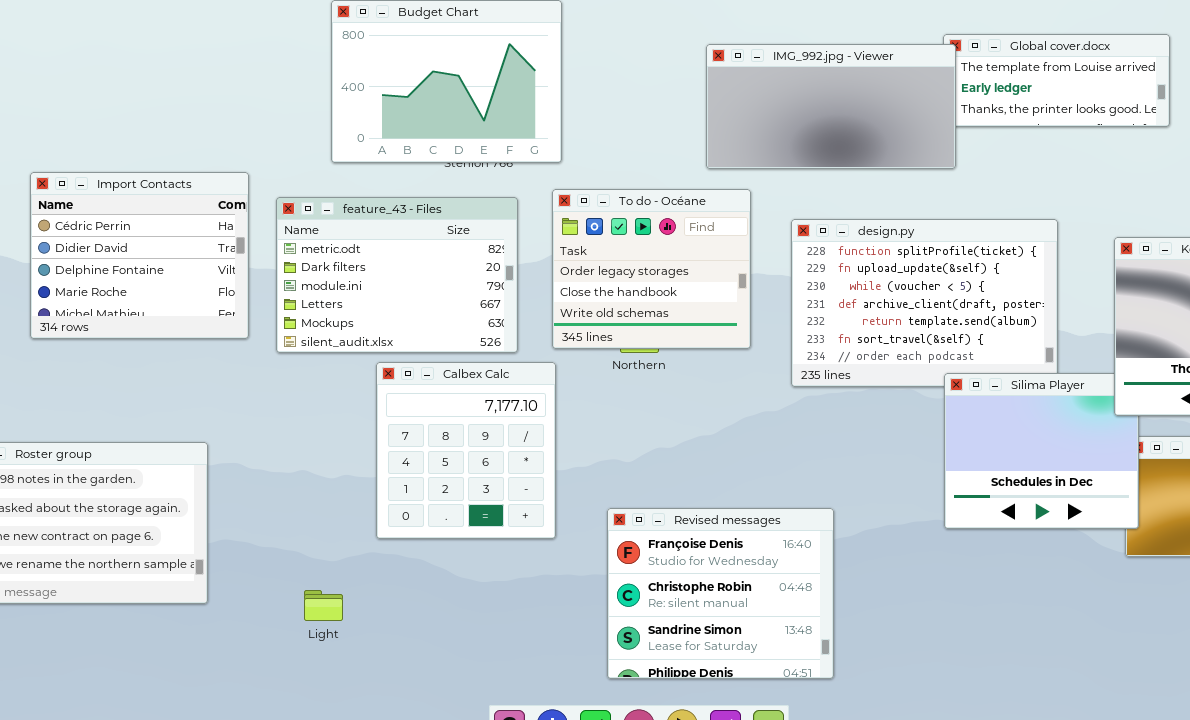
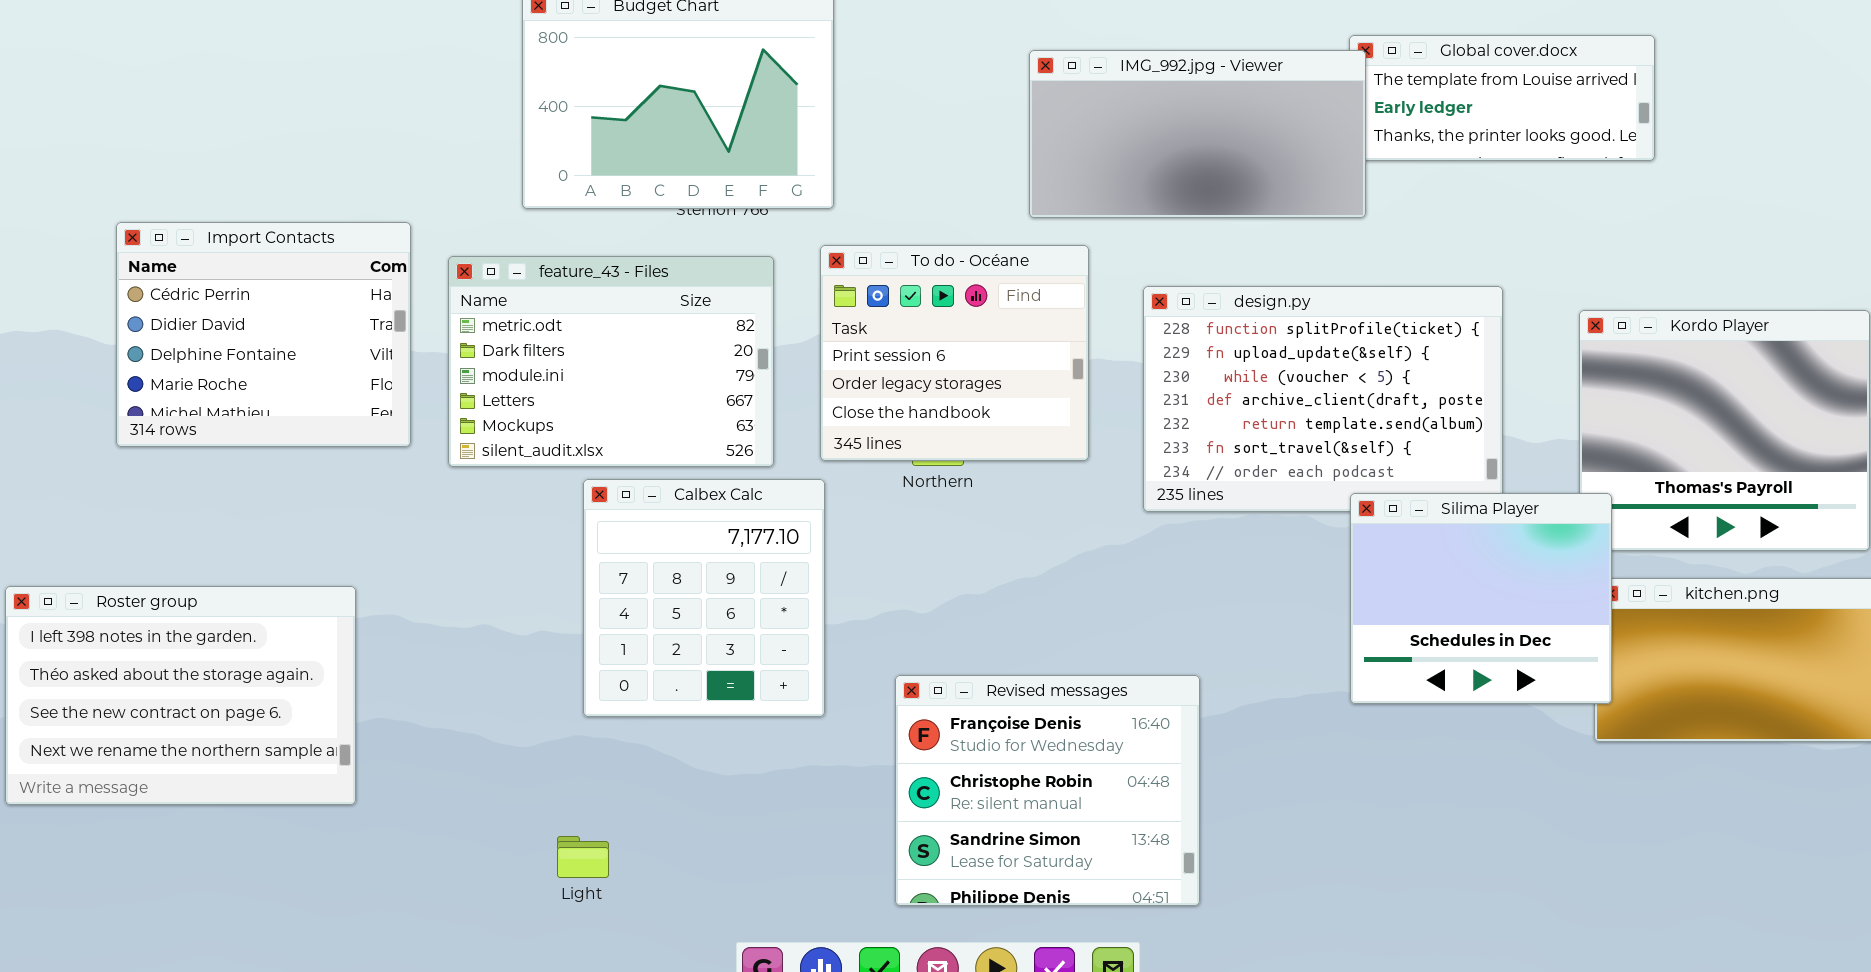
To do - Océane: [552,189,751,349] -> [820,245,1089,461], scrolled up 1 row
Silima Player: [944,373,1139,529] -> [1350,493,1612,704], raised
Light: [304,590,343,621] -> [557,836,609,878], moved

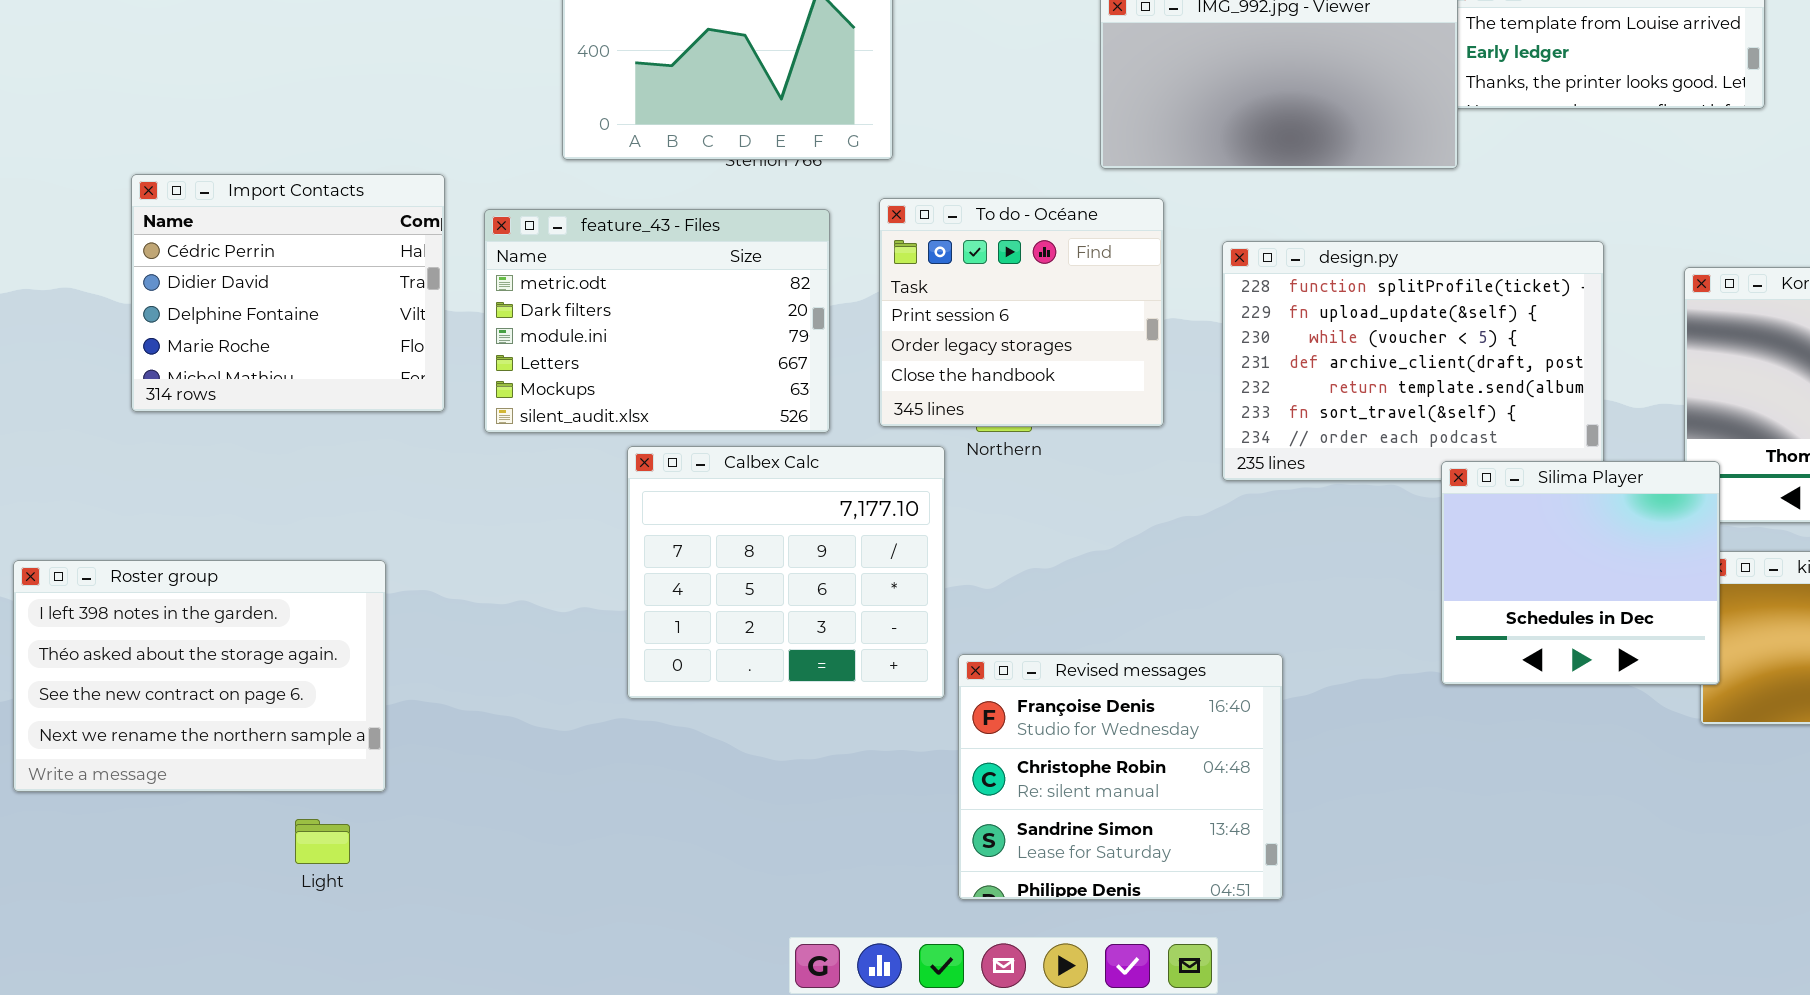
Calbex Calc: [583,479,825,717] -> [627,446,945,699], resized
Light: [557,836,609,878] -> [295,819,350,864], moved

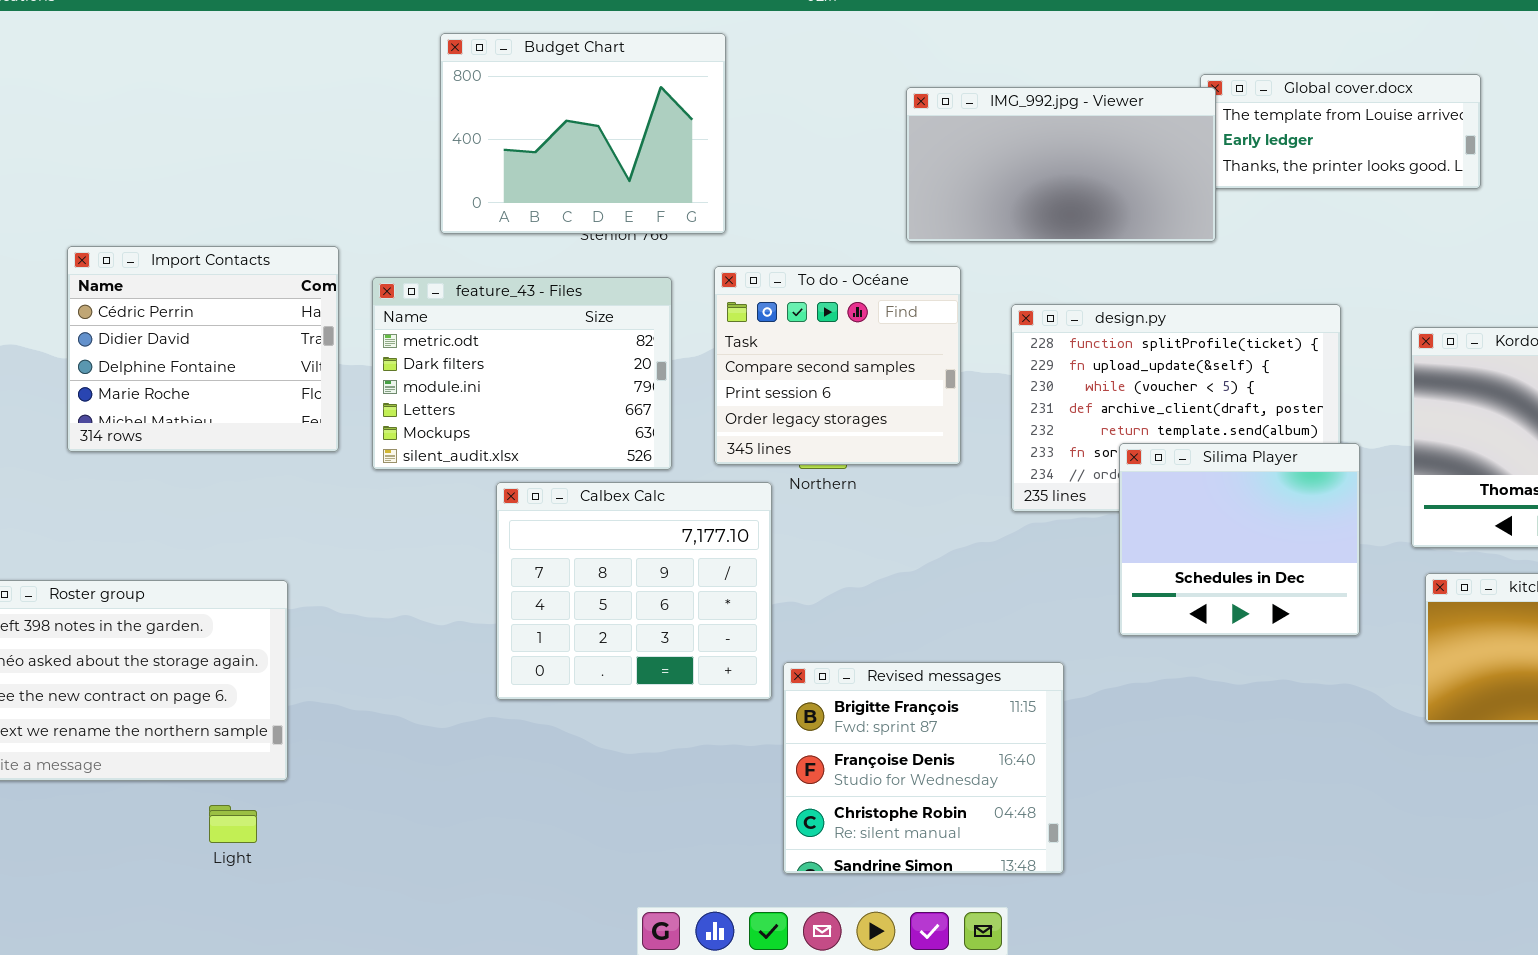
To do - Océane: [879,198,1164,427] -> [714,266,961,465], scrolled up 1 row
Silima Player: [1441,461,1720,685] -> [1119,443,1360,636], moved
Revised messages: [958,654,1283,900] -> [783,662,1064,874], scrolled up 1 row

